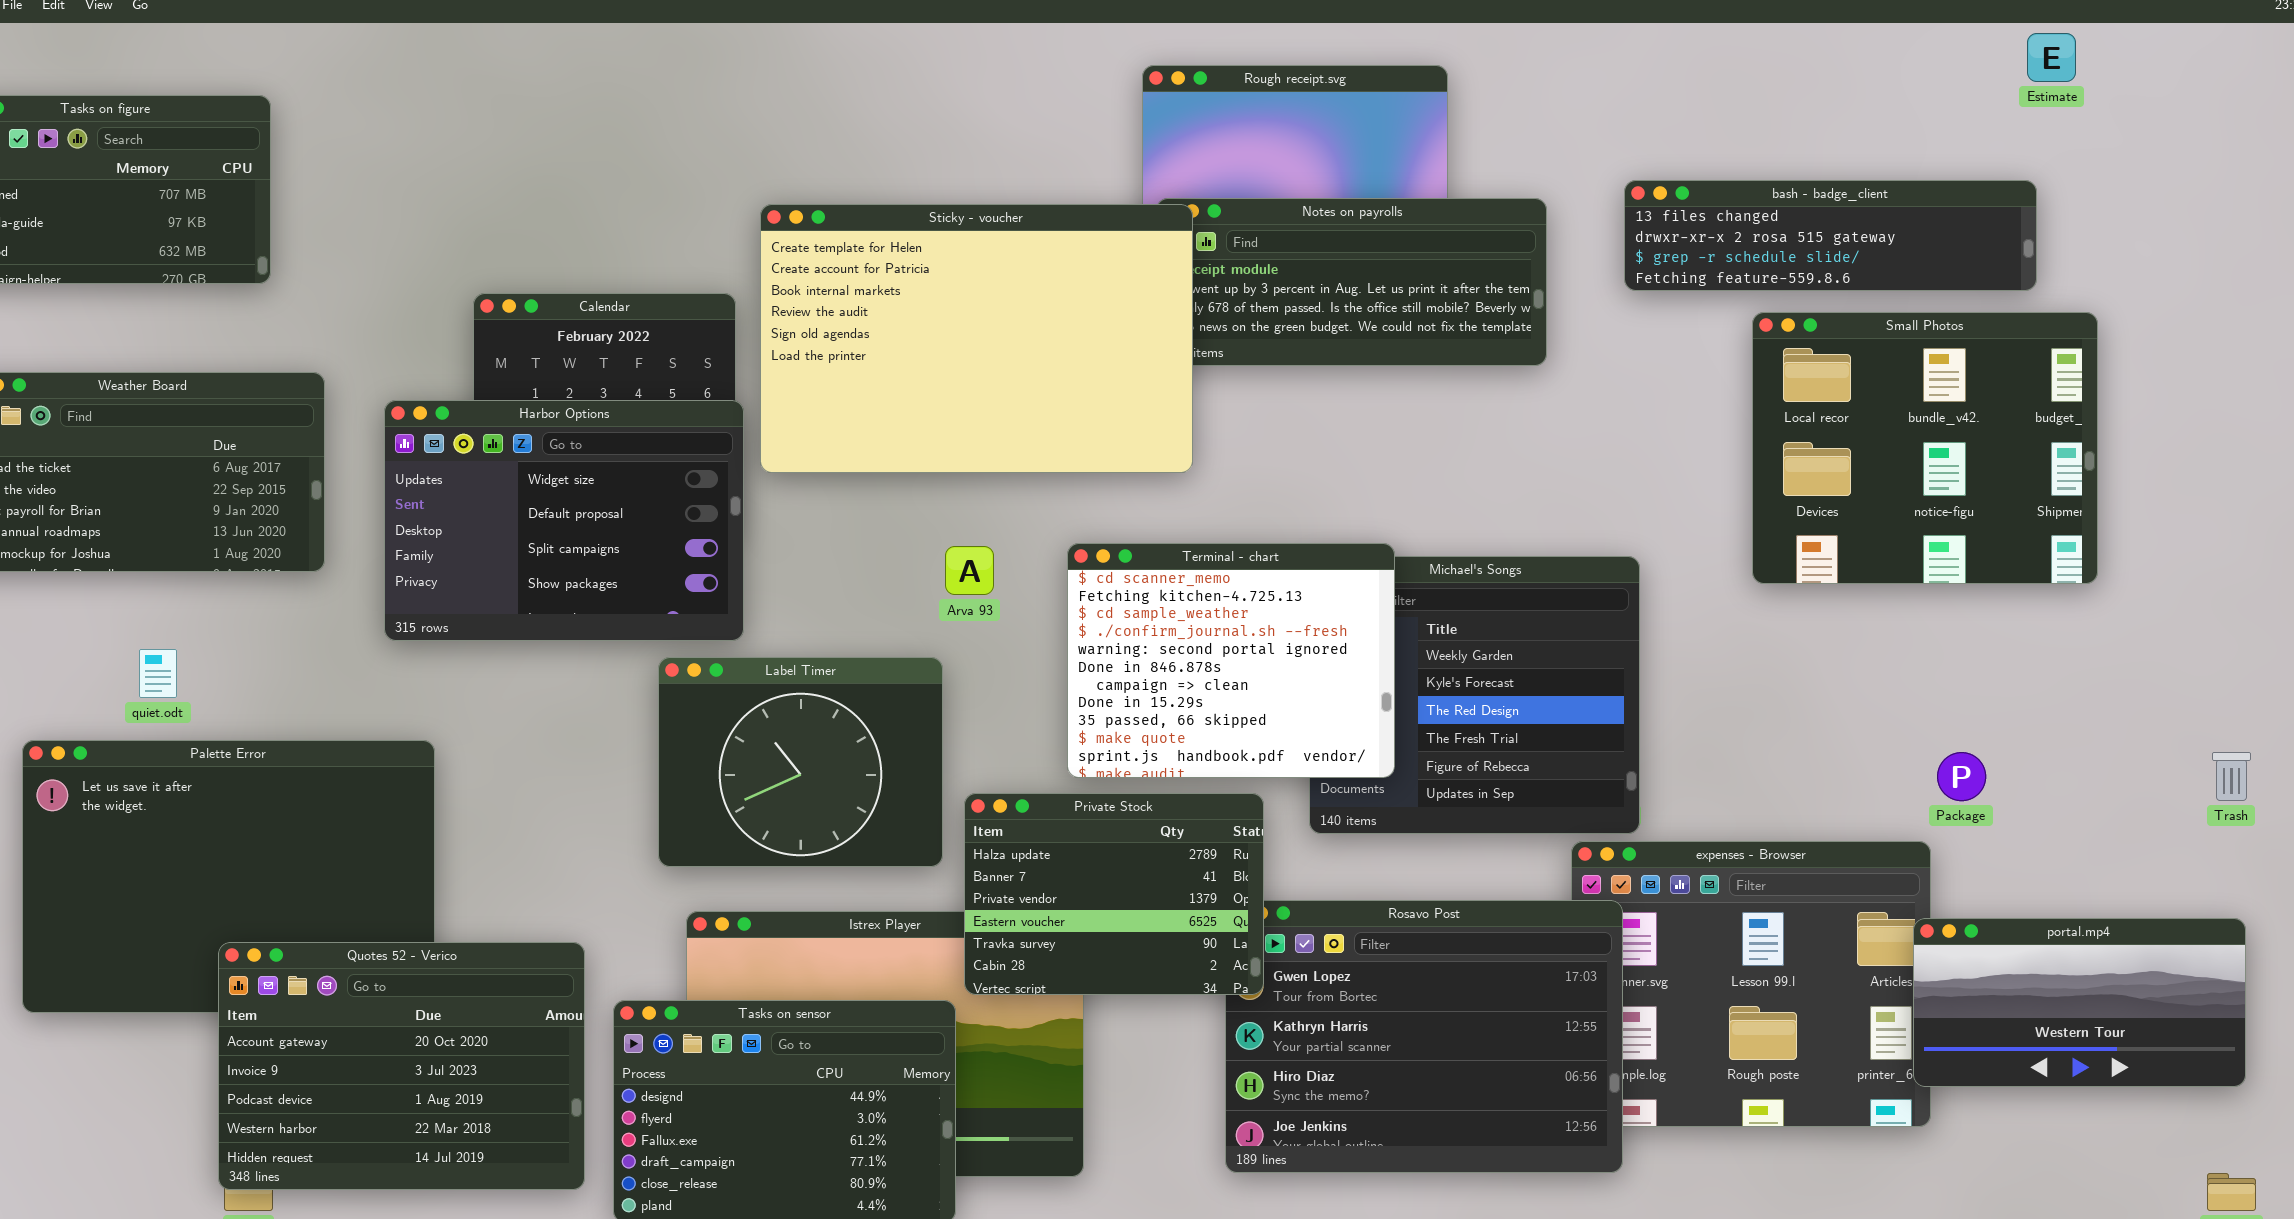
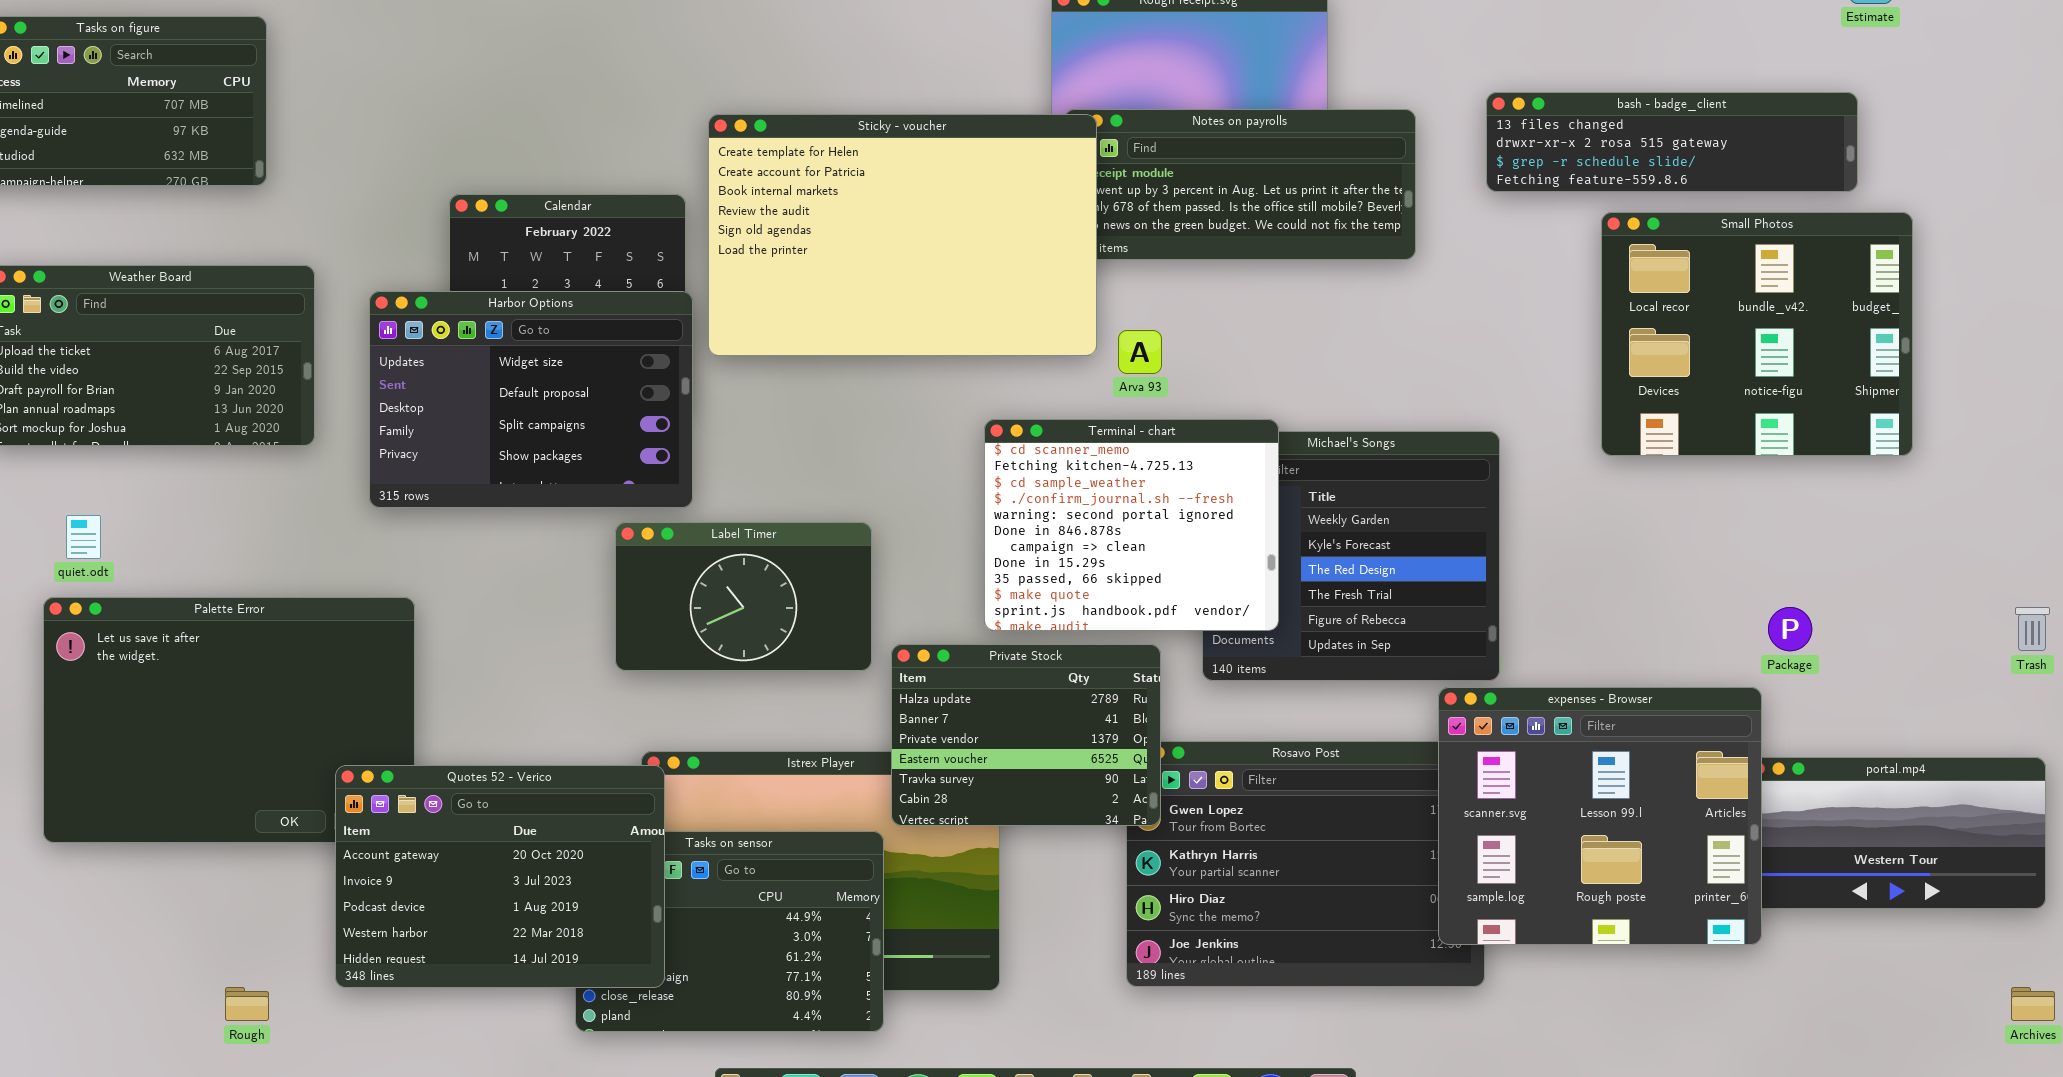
Arva 93: [945,546,994,595] -> [1118,330,1162,374], moved
quiet.odt: [139,649,177,698] -> [66,515,101,559], moved
Label Timer: [658,657,943,867] -> [615,522,872,671], resized
expenses - Browser: [1571,841,1931,1127] -> [1438,687,1762,945], raised
Quotes 52 - Verico: [218,942,585,1190] -> [335,765,665,988], moved

